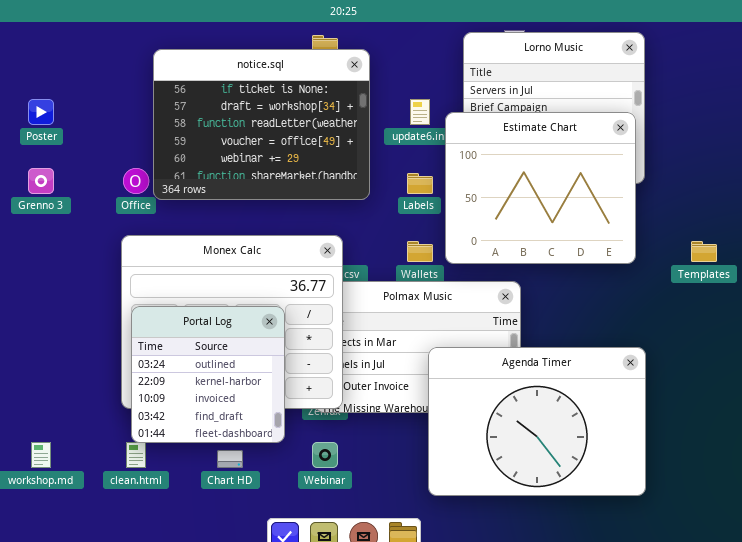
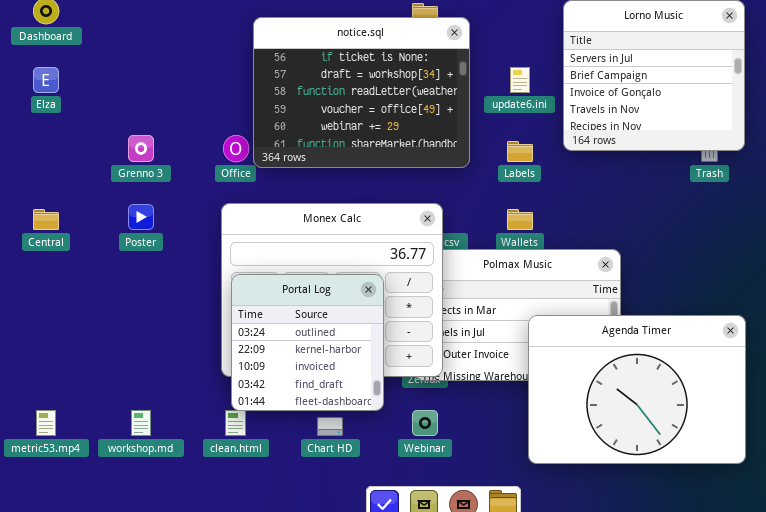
Poster: [28,99,54,125] -> [128,204,154,230], moved
Estimate Chart: [445,112,636,264] -> none, closed

